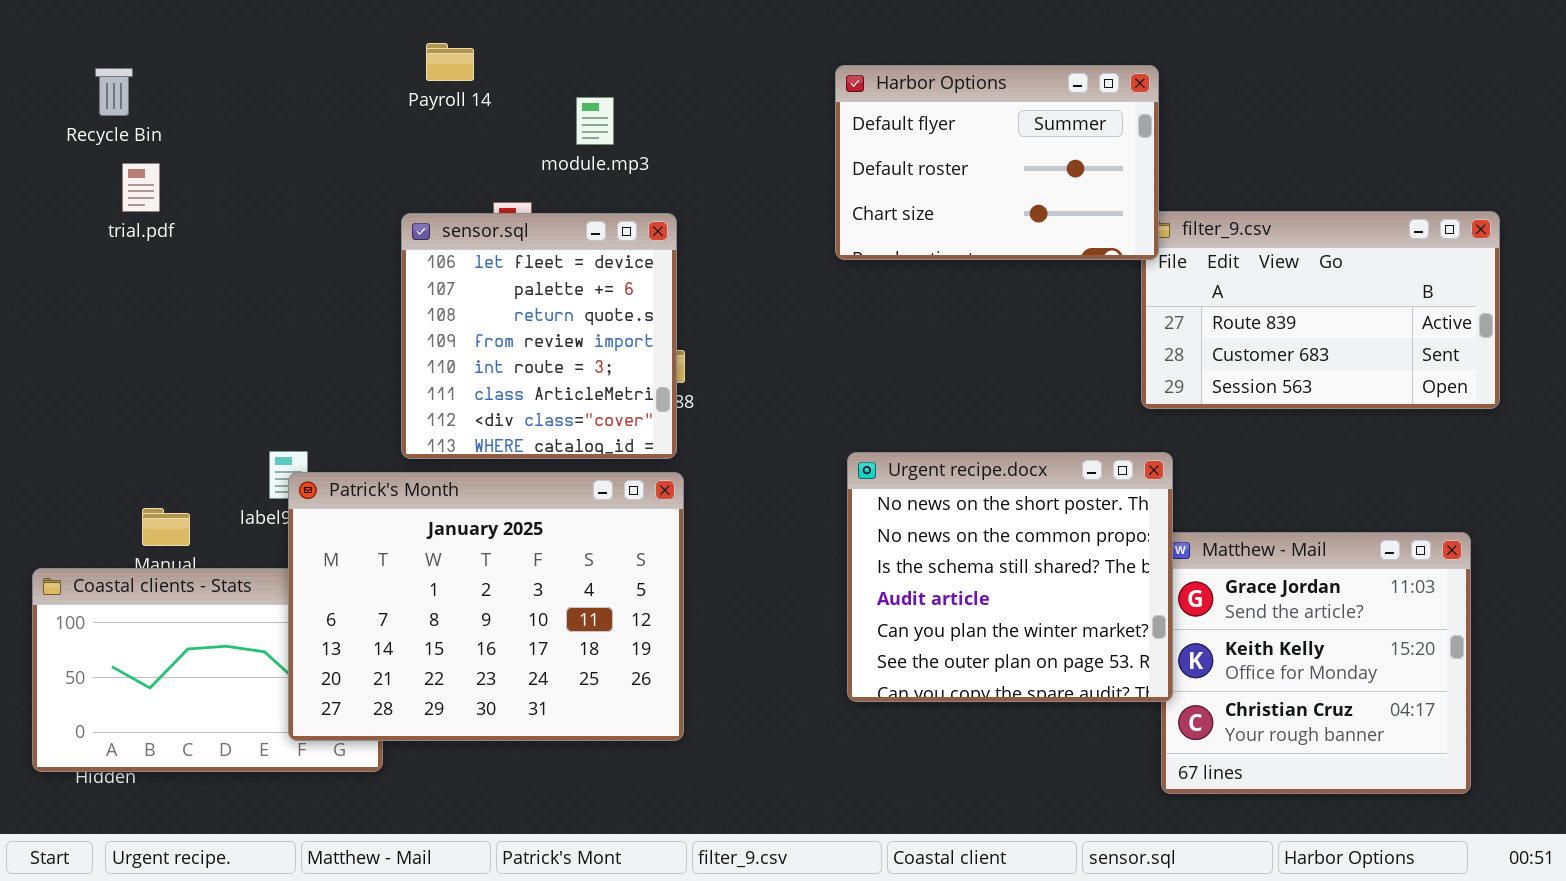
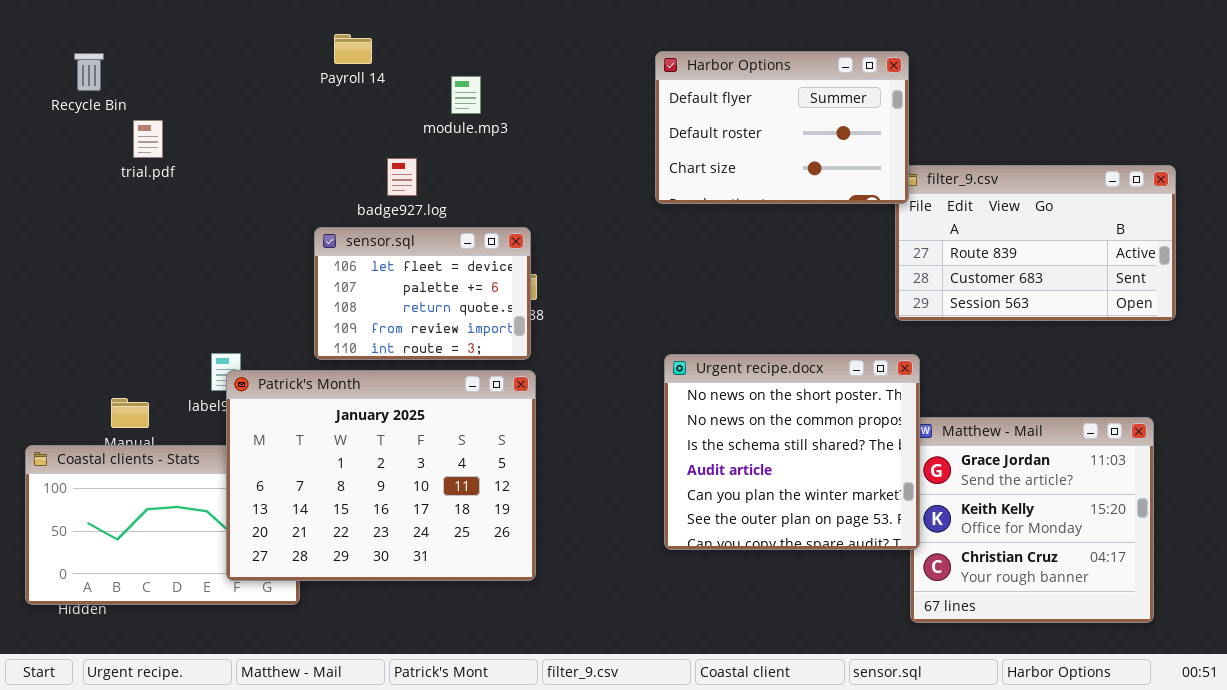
trial.pdf: [122,163,160,212] -> [133,120,163,158], moved
sensor.sql: [401,213,677,459] -> [314,227,531,360], resized

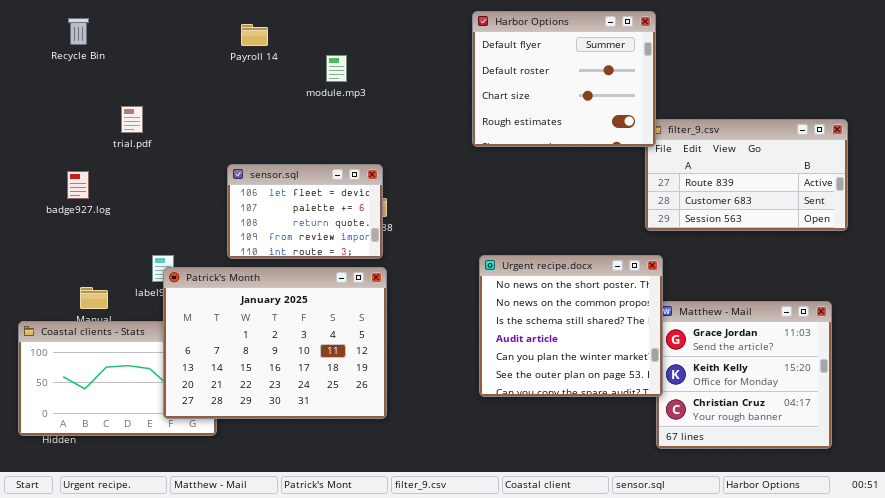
Harbor Options: [655,51,909,204] -> [472,11,656,147], resized
Recycle Bin: [74,53,104,91] -> [68,18,89,45], moved
trial.pdf: [133,120,163,158] -> [121,106,143,133], moved
badge927.log: [387,158,417,196] -> [67,171,89,199], moved

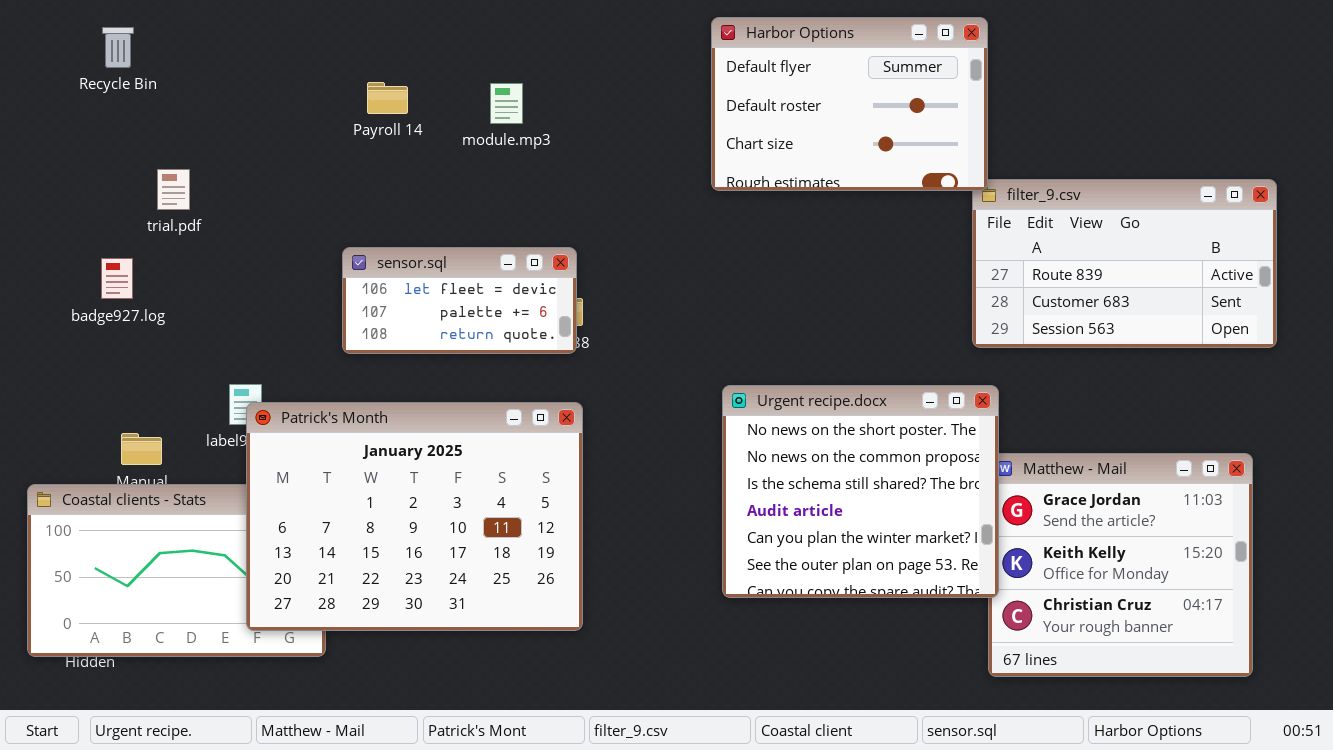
Harbor Options: [472,11,656,147] -> [711,17,988,191], resized
Payroll 14: [241,24,268,46] -> [367,82,408,114], moved
trial.pdf: [121,106,143,133] -> [157,169,190,210], moved
sensor.sql: [227,164,383,259] -> [342,247,577,354], resized

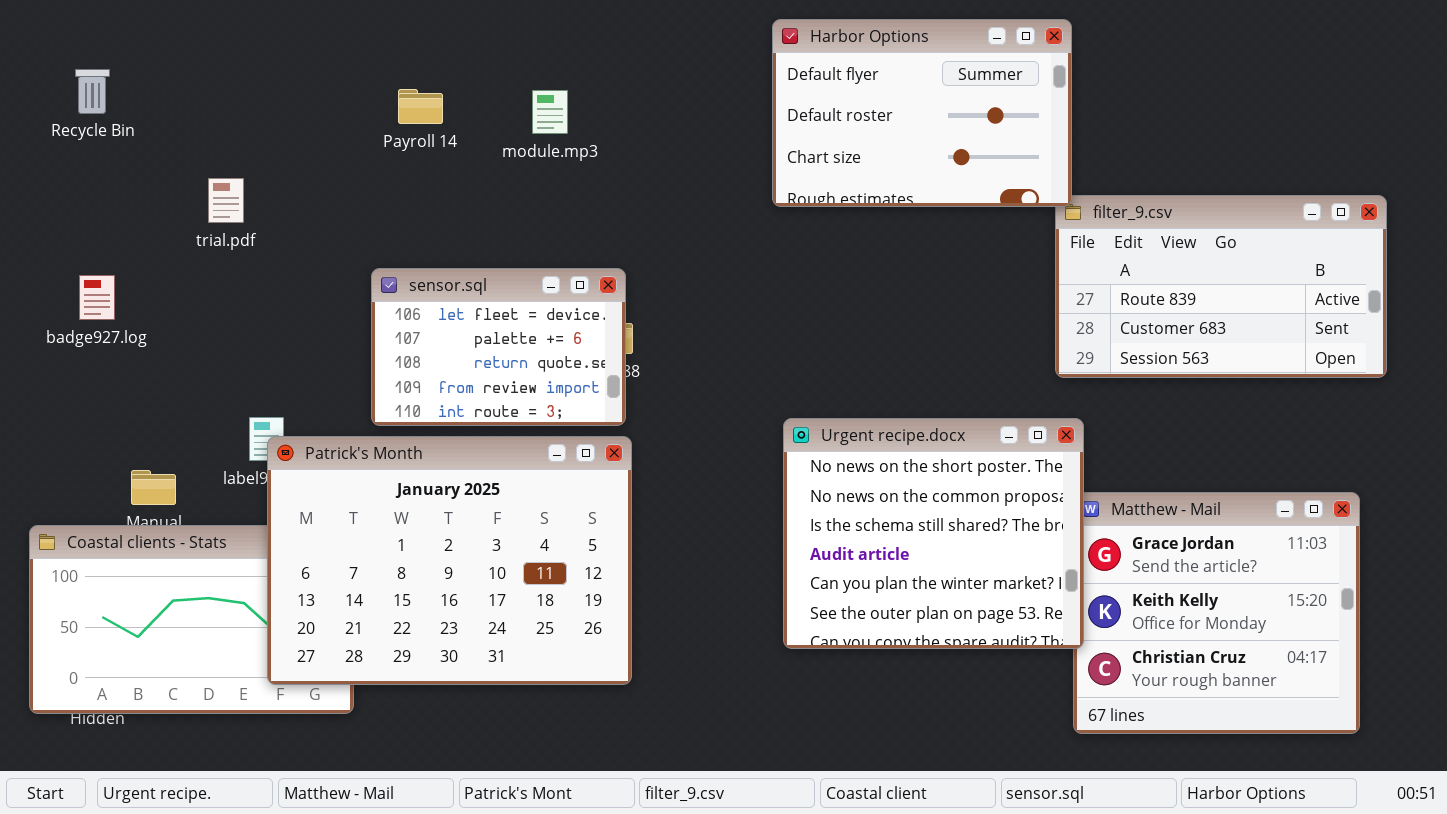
Recycle Bin: [102,27,134,68] -> [75,69,110,114], moved
trial.pdf: [157,169,190,210] -> [208,178,244,223], moved
sensor.sql: [342,247,577,354] -> [371,268,626,426], resized
badge927.log: [101,258,133,299] -> [79,275,115,320], moved

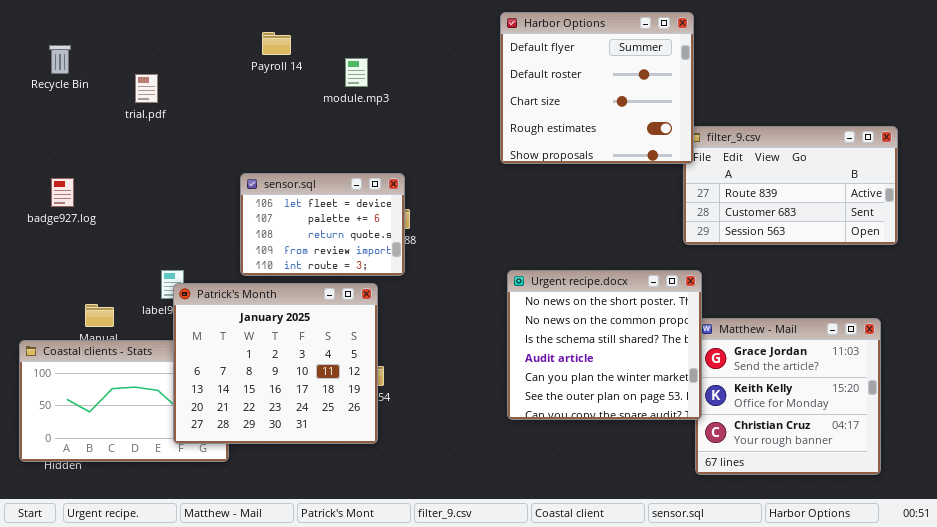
Harbor Options: [772,19,1072,207] -> [500,12,694,164], resized
Payroll 14: [398,89,443,124] -> [262,32,291,55], moved
trial.pdf: [208,178,244,223] -> [135,74,158,103], moved
Patrick's Month: [267,436,632,685] -> [173,283,378,444], resized

